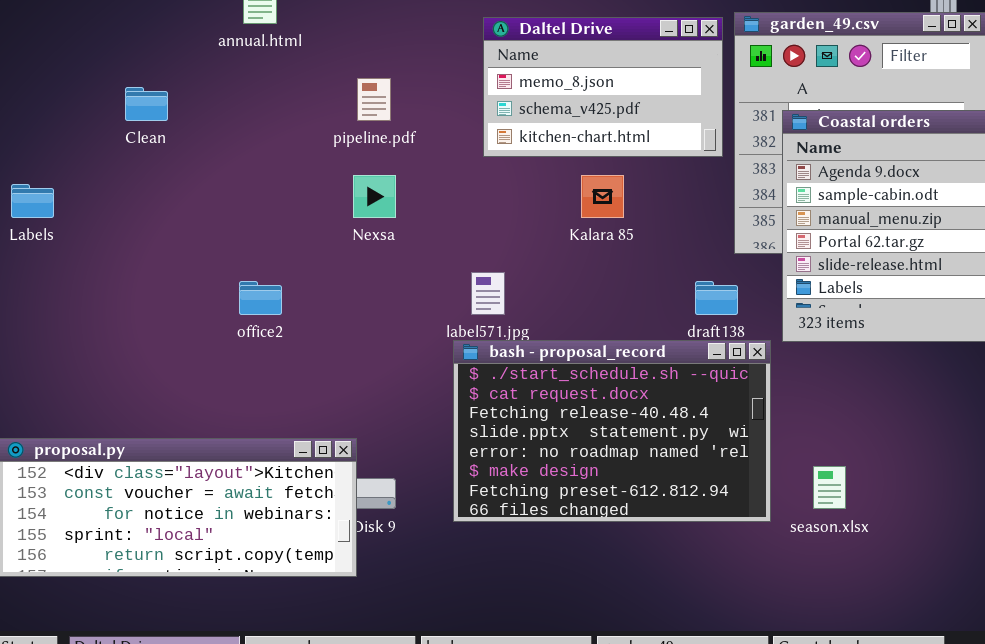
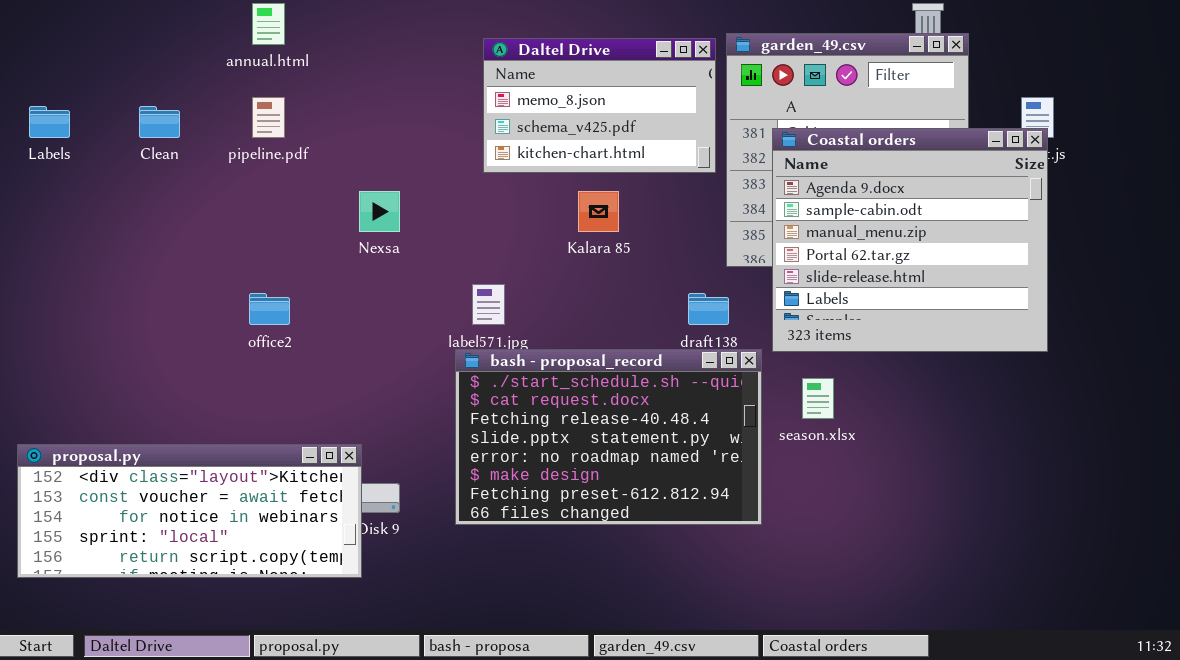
pipeline.pdf: [357,78,391,121] -> [252,97,285,138], moved
Labels: [11,184,54,218] -> [29,106,70,138], moved
season.xlsx: [813,466,846,509] -> [802,378,834,419], moved

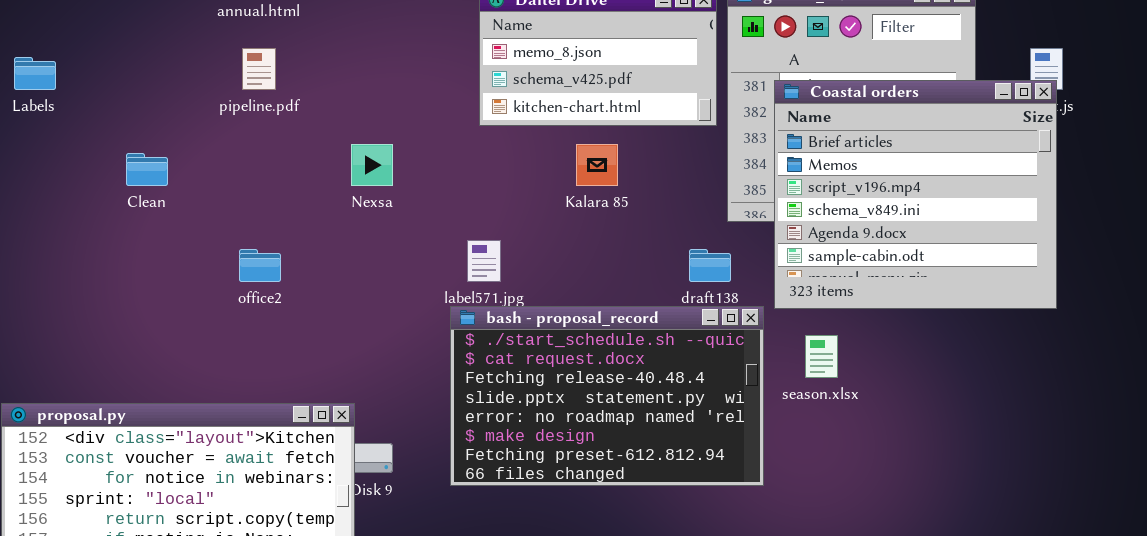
Clean: [139,106,180,138] -> [126,153,168,186], moved
Coastal orders: [772,128,1048,352] -> [774,80,1057,309], scrolled up 4 rows

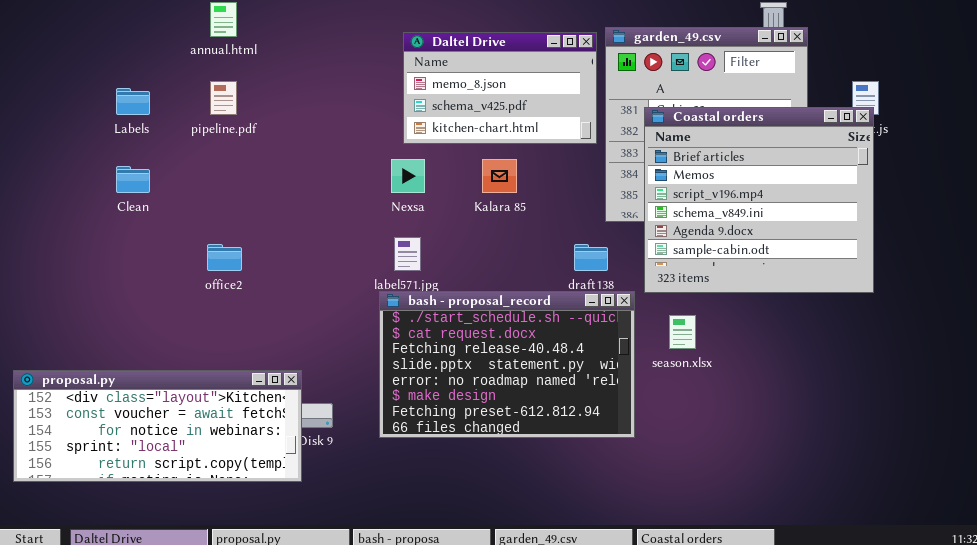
Labels: [14,57,56,90] -> [116,88,150,115], moved
Nexsa: [351,144,393,186] -> [391,159,425,193], moved

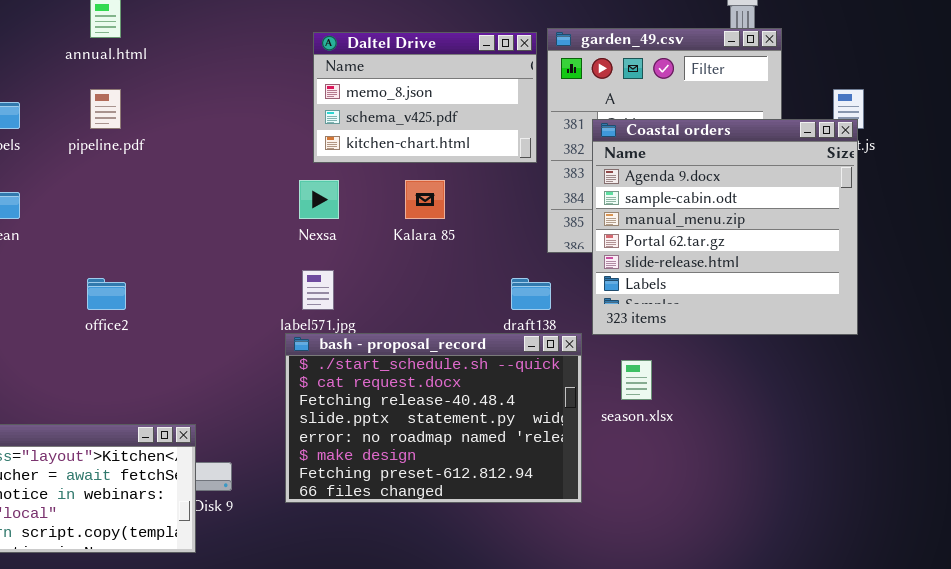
Coastal orders: [644,107,874,293] -> [592,119,858,335], scrolled down 4 rows

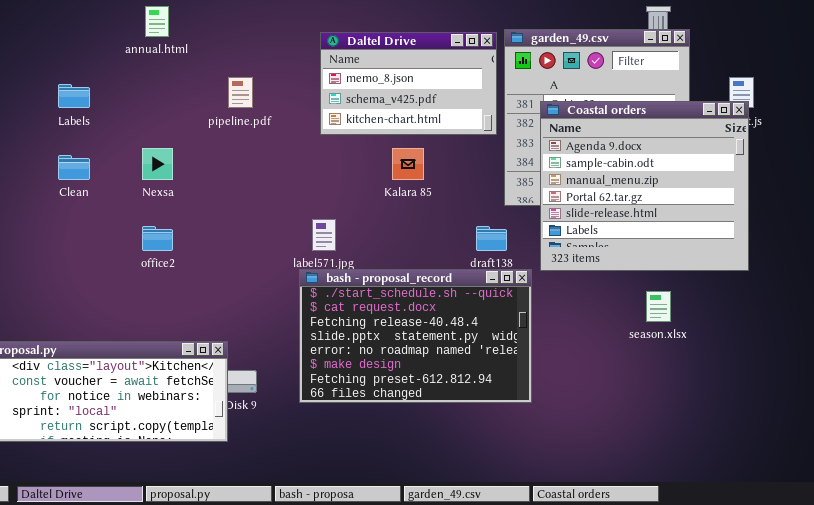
pipeline.pdf: [90,89,121,129] -> [228,77,253,108], moved
Nexsa: [299,180,339,219] -> [142,148,173,180], moved
season.xlsx: [621,360,652,400] -> [646,291,671,322], moved

